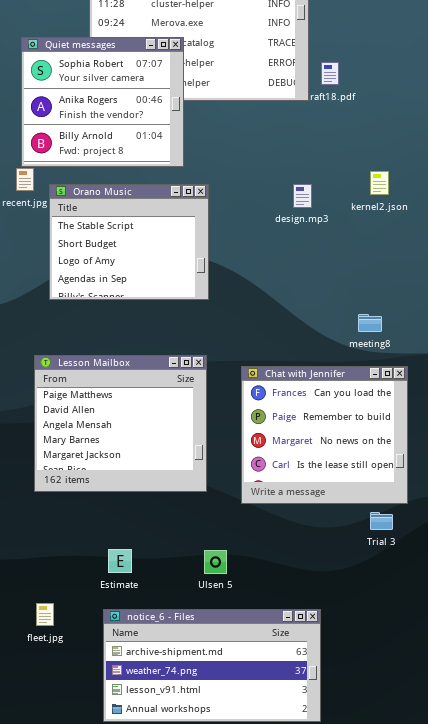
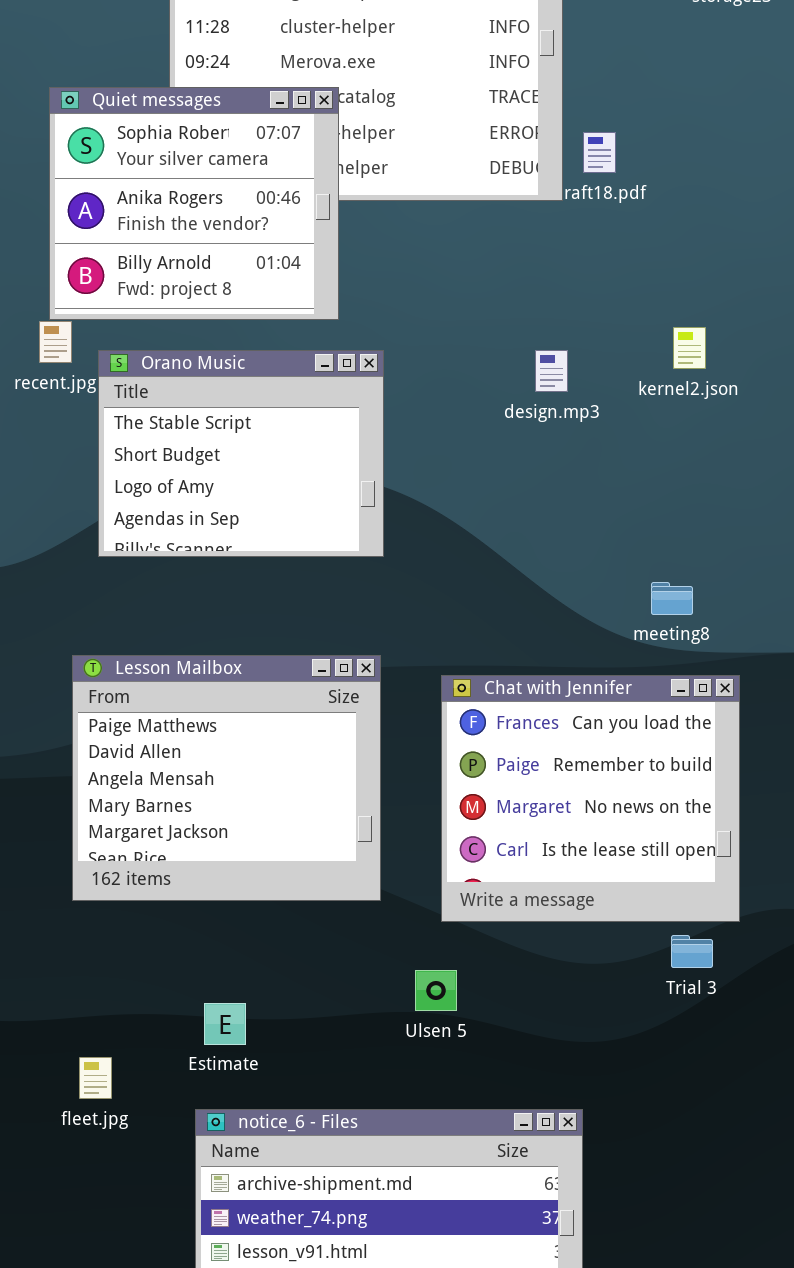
Ulsen 5: [204,550,227,574] -> [415,970,457,1011], moved
fleet.jpg: [36,603,54,626] -> [79,1057,112,1099], moved

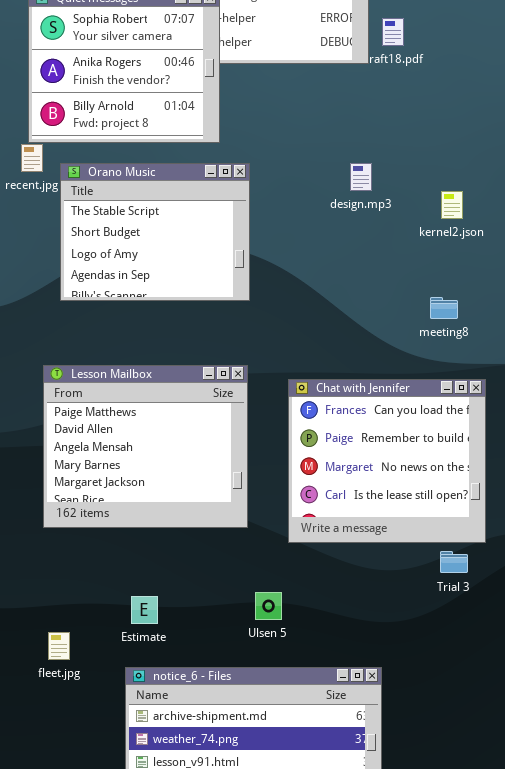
kernel2.json: [673,327,706,369] -> [441,191,463,219], moved
meeting8: [651,582,693,615] -> [430,297,458,319], moved
Ulsen 5: [415,970,457,1011] -> [255,592,282,620], moved

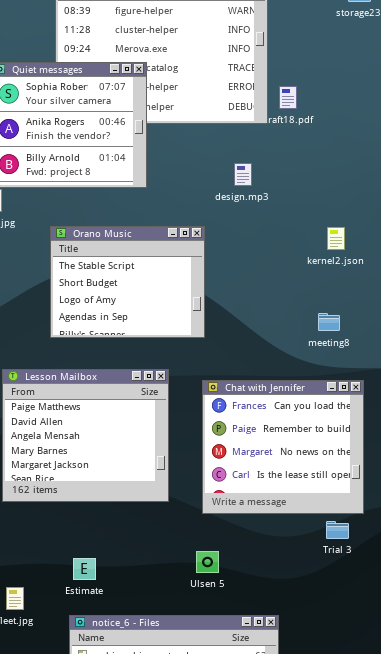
Orano Music: [60,163,250,301] -> [50,226,205,338], moved
design.mp3: [350,163,372,191] -> [234,163,252,186], moved
Ulsen 5: [255,592,282,620] -> [196,551,219,573], moved

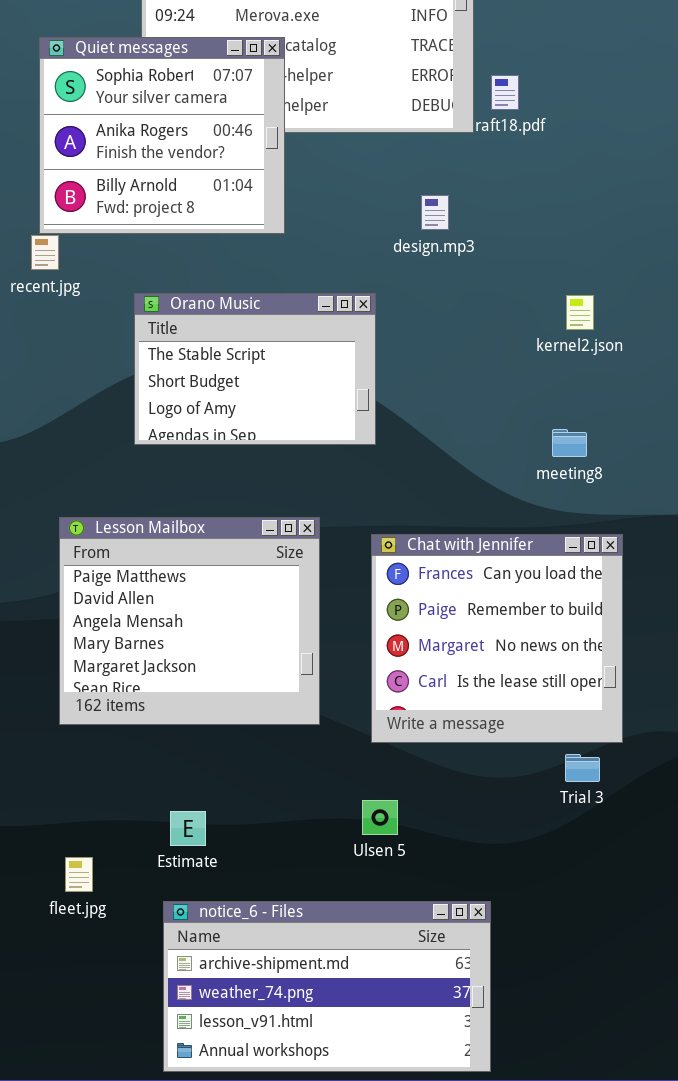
Orano Music: [50,226,205,338] -> [134,293,376,445], resized

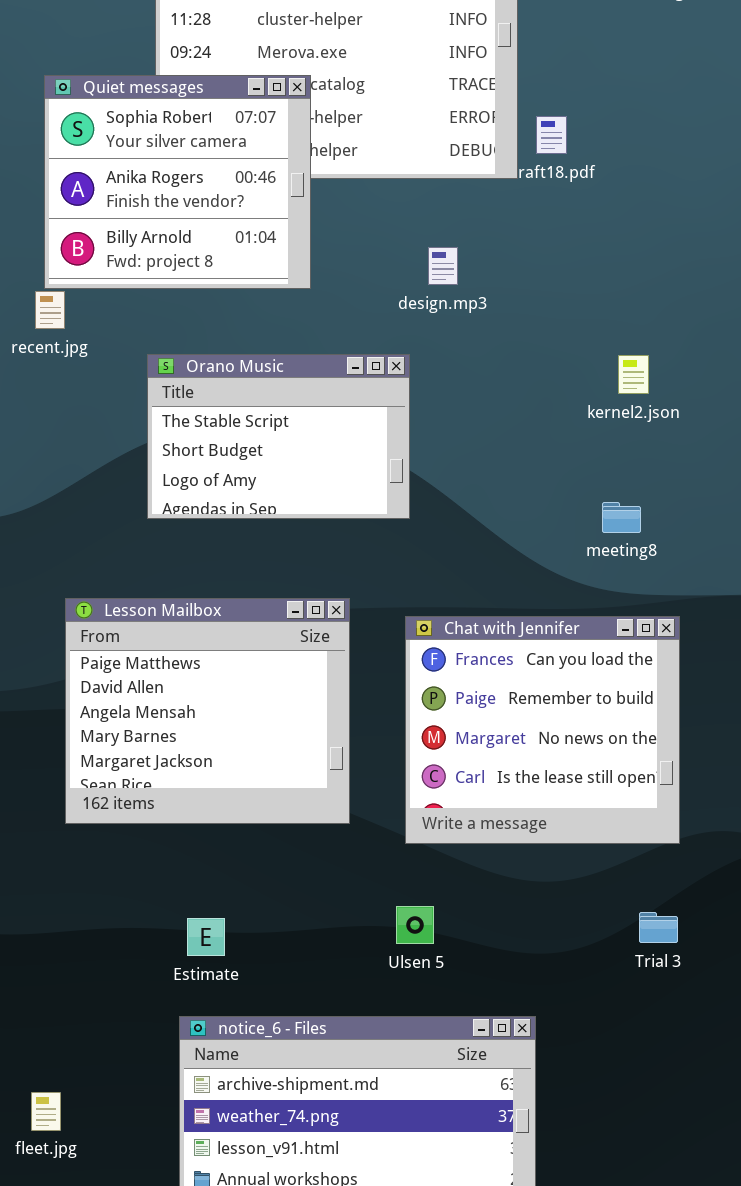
design.mp3: [421,195,449,230] -> [428,247,458,285], moved
Trial 3: [565,754,600,782] -> [639,912,678,943], moved
fleet.jpg: [65,857,93,892] -> [31,1092,61,1131], moved

